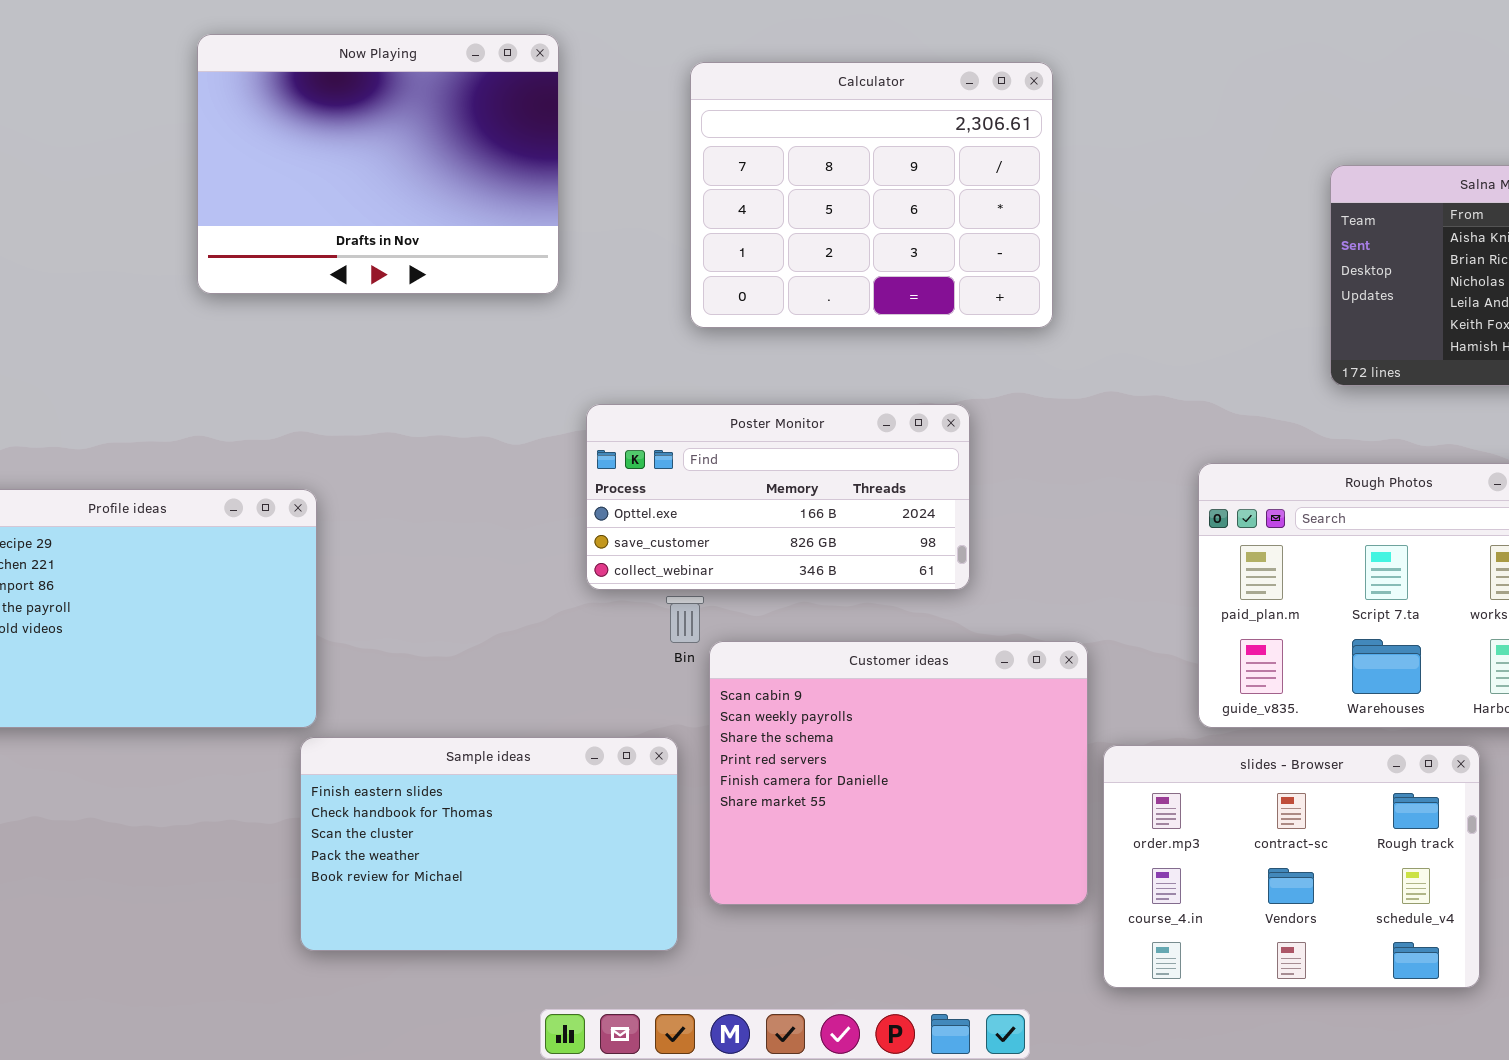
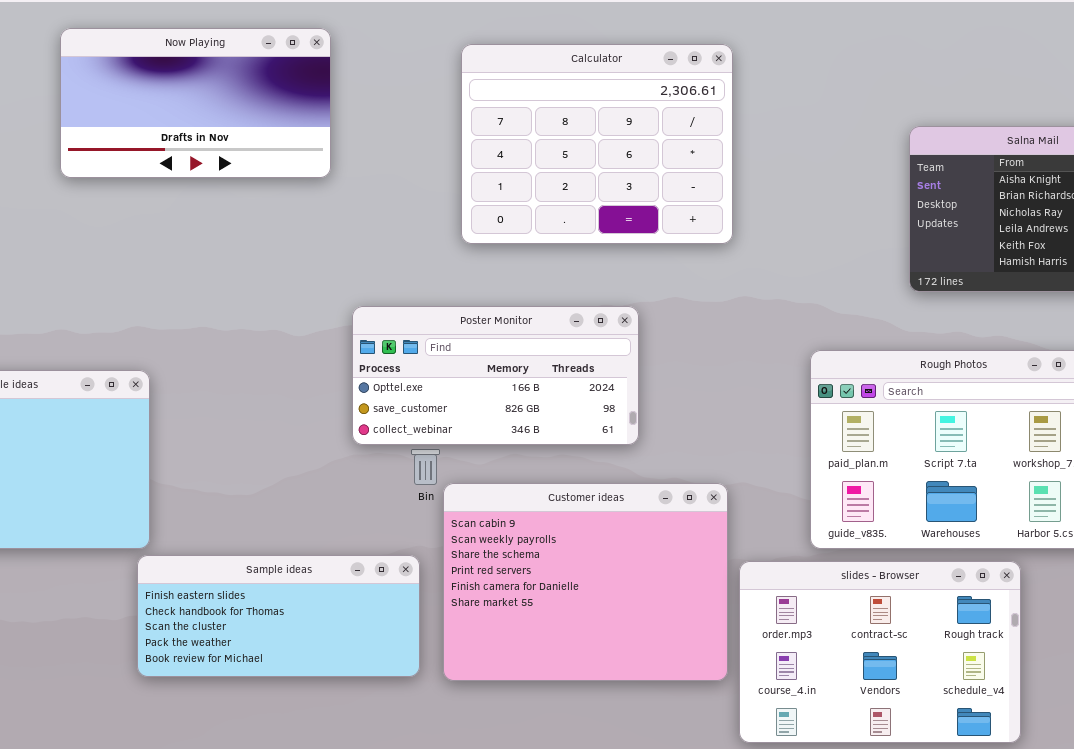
Now Playing: [197,34,559,294] -> [60,28,331,178], resized
Calculator: [690,62,1053,328] -> [461,44,733,244], moved
Sample ideas: [300,737,678,951] -> [137,555,420,677], resized

